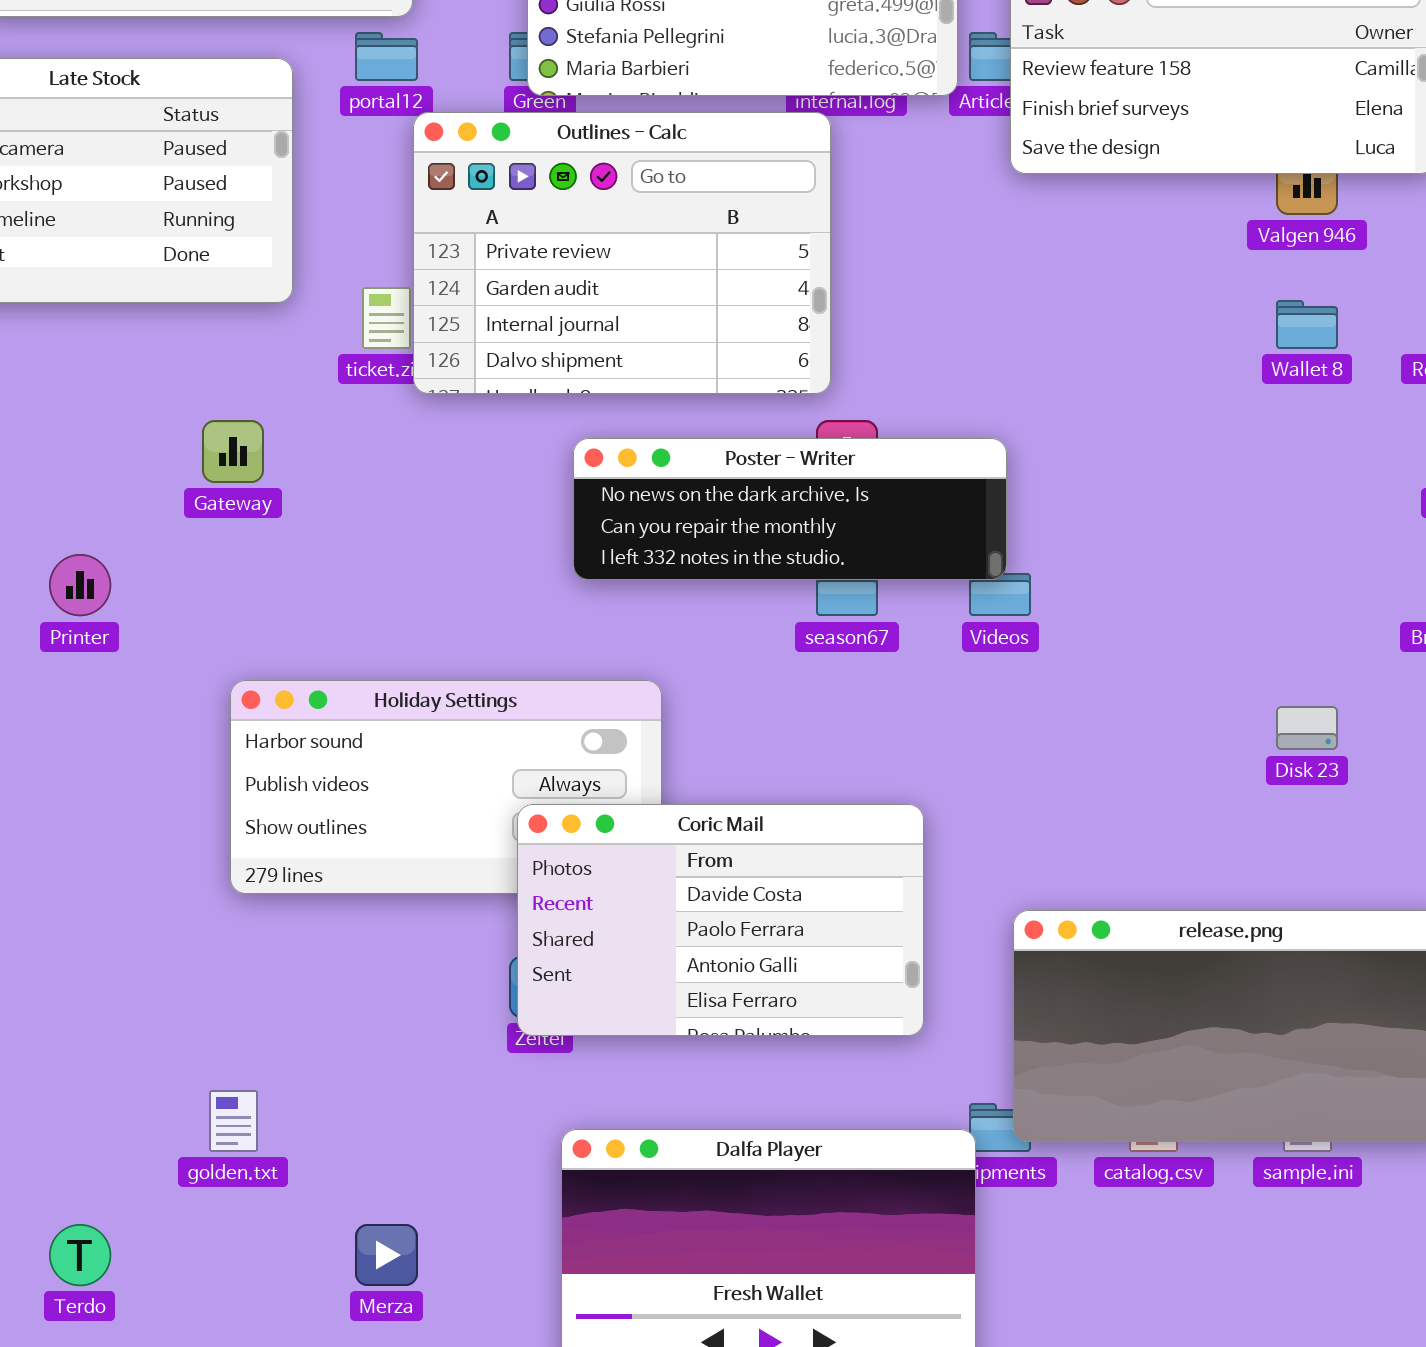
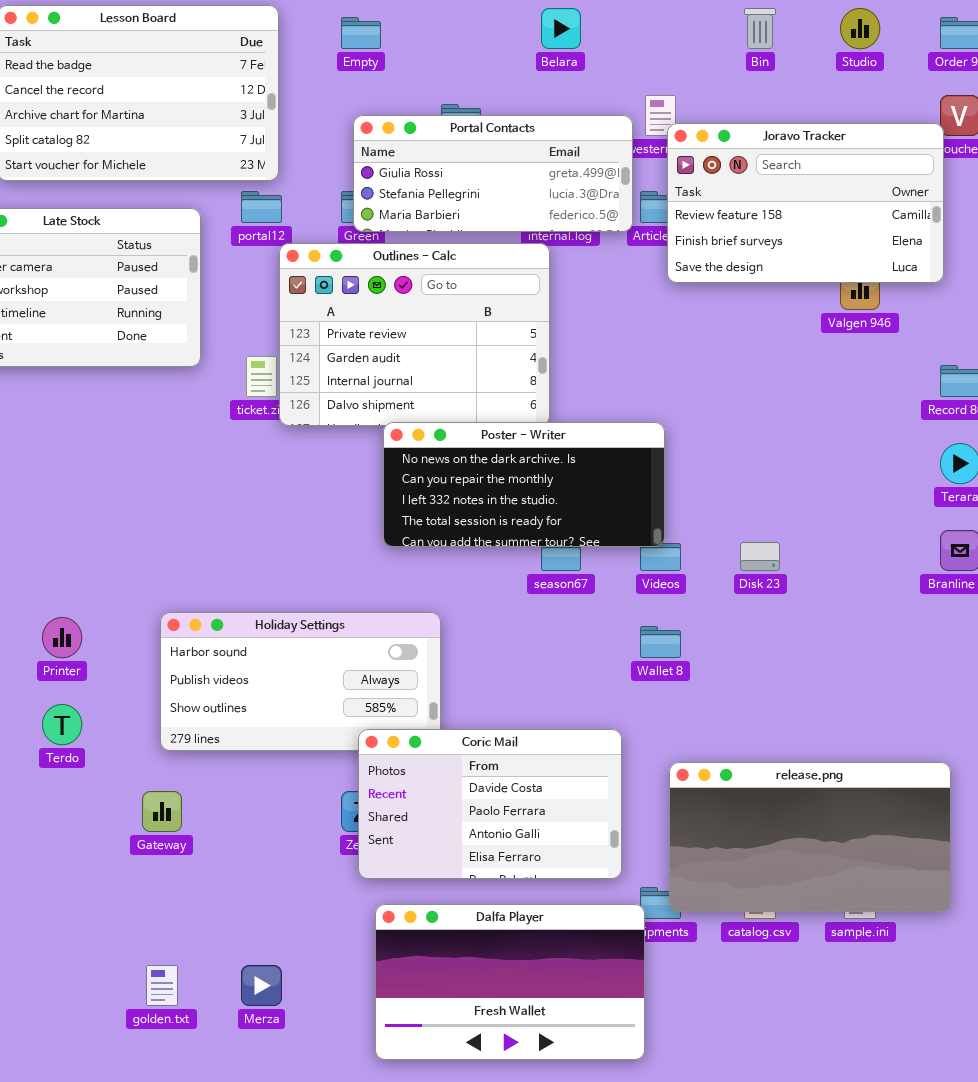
Wallet 8: [1276,300,1338,349] -> [640,626,681,658], moved
Gateway: [202,420,264,483] -> [142,791,182,832], moved
Poster - Writer: [573,438,1007,580] -> [383,422,665,547], resized
Printer: [49,554,111,616] -> [42,617,82,658], moved
Disk 23: [1276,706,1338,750] -> [740,542,780,571], moved
Coric Mail: [517,804,924,1036] -> [358,729,622,879], moved
golden.txt: [209,1090,258,1152] -> [146,965,178,1006], moved
Terdo: [49,1224,111,1286] -> [42,704,82,745], moved

